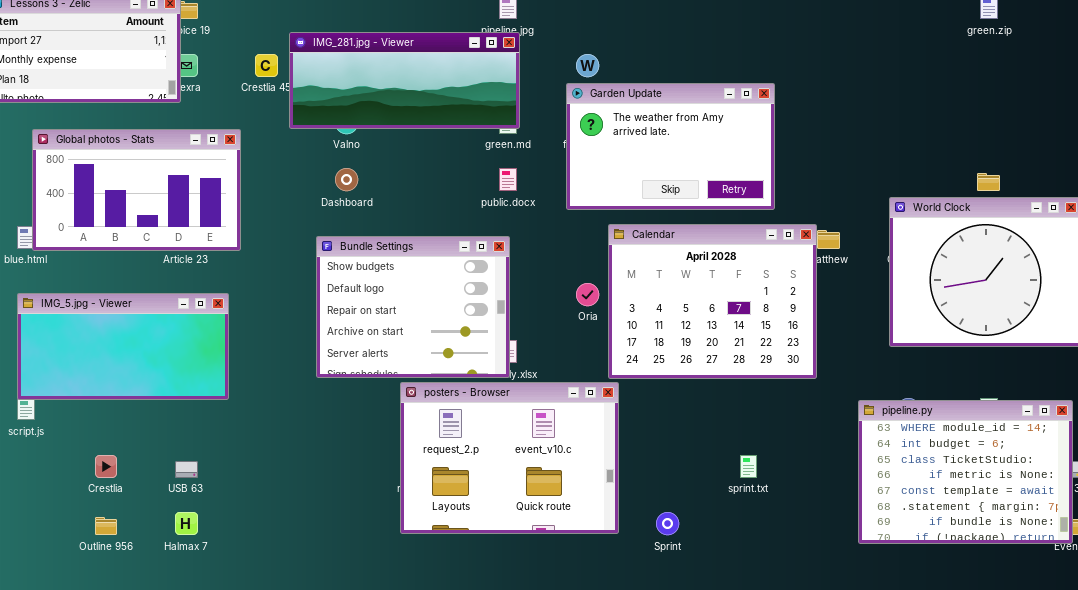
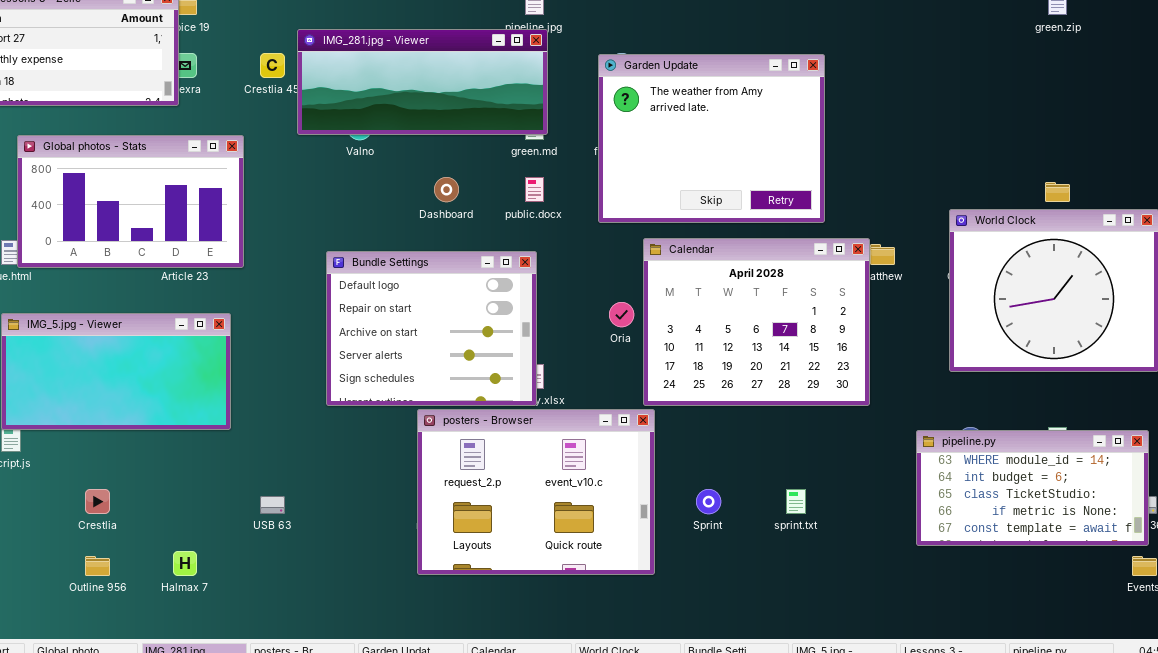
Garden Update: [566,83,775,210] -> [598,54,825,223], resized
Dashboard: [335,168,358,191] -> [434,177,459,202], moved
Bundle Settings: [316,236,510,378] -> [326,251,537,406], scrolled down 1 row
pipeline.py: [858,400,1073,544] -> [916,430,1149,546], resized
USB 63: [175,461,198,478] -> [260,496,285,514], moved
Sprint: [656,512,679,535] -> [696,489,721,514], moved

